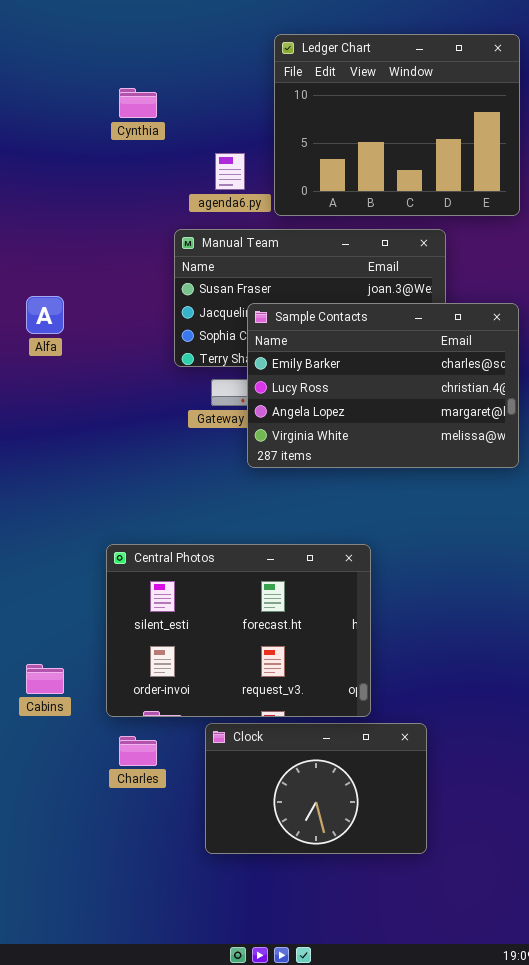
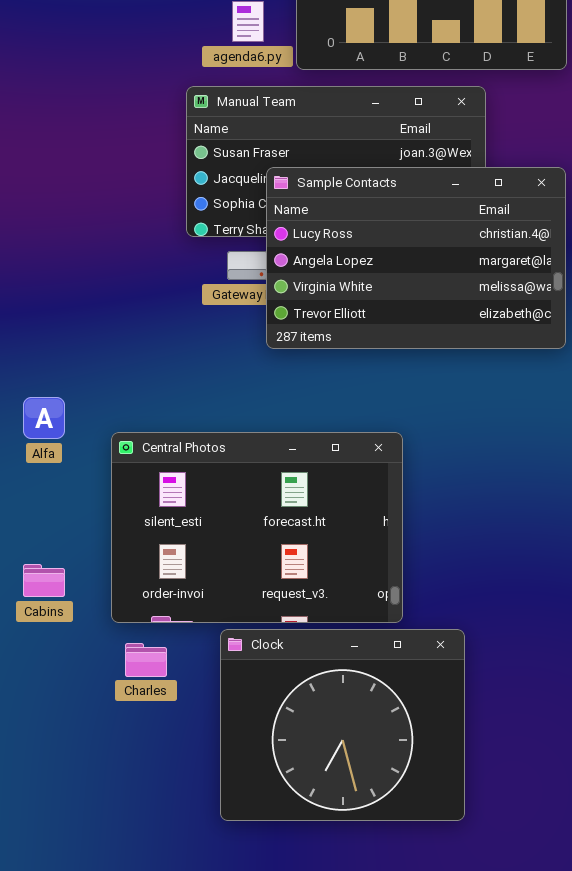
Alfa: [26,296,64,334] -> [23,397,65,439], moved
Sample Contacts: [247,303,519,468] -> [266,167,566,349], scrolled down 1 row
Clock: [205,723,427,854] -> [220,629,465,821], resized

